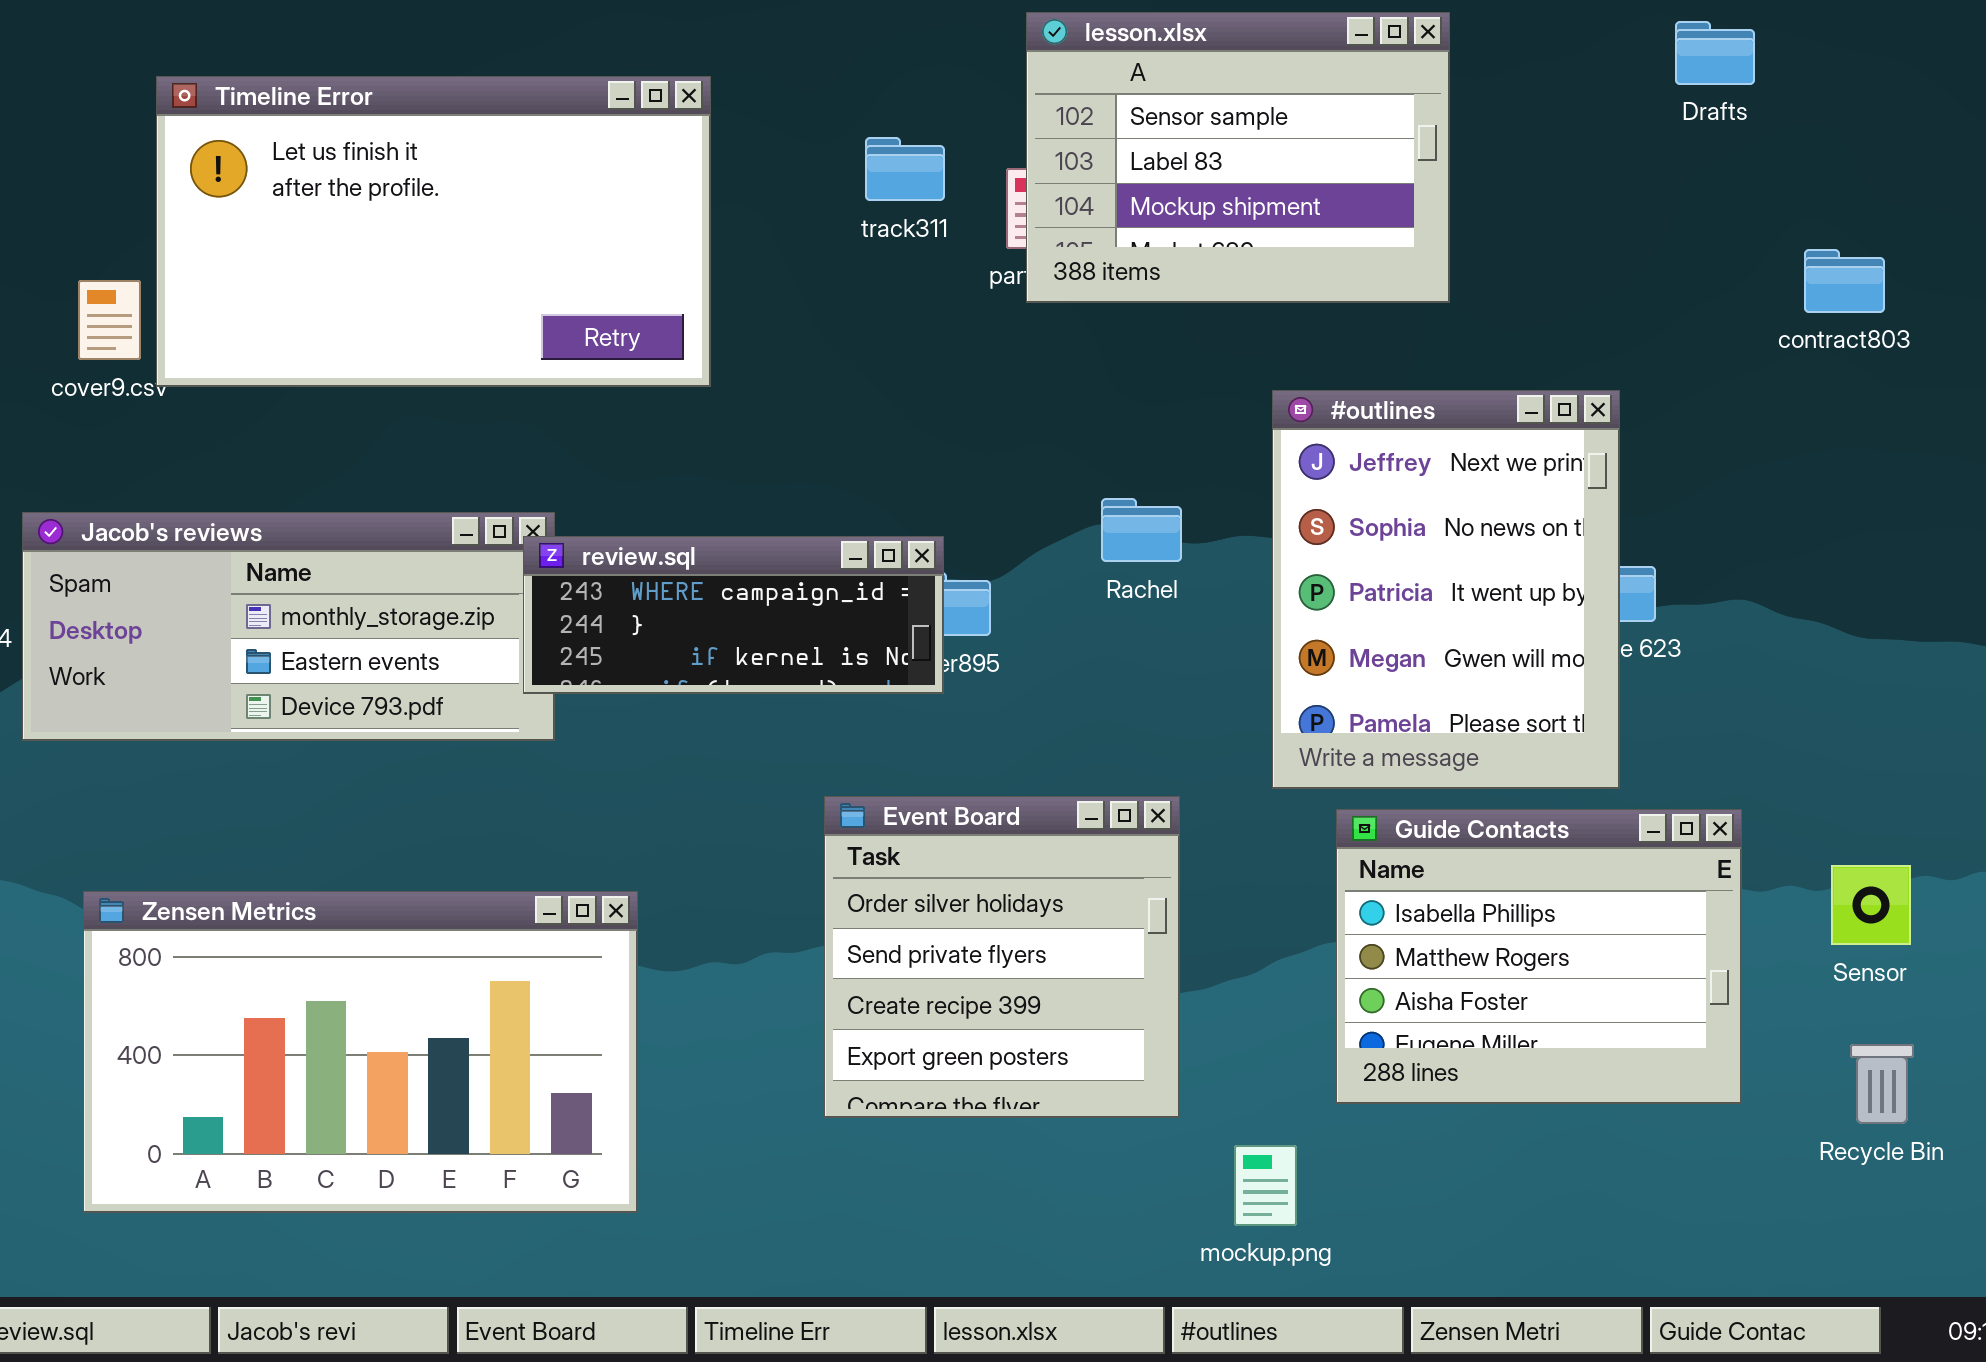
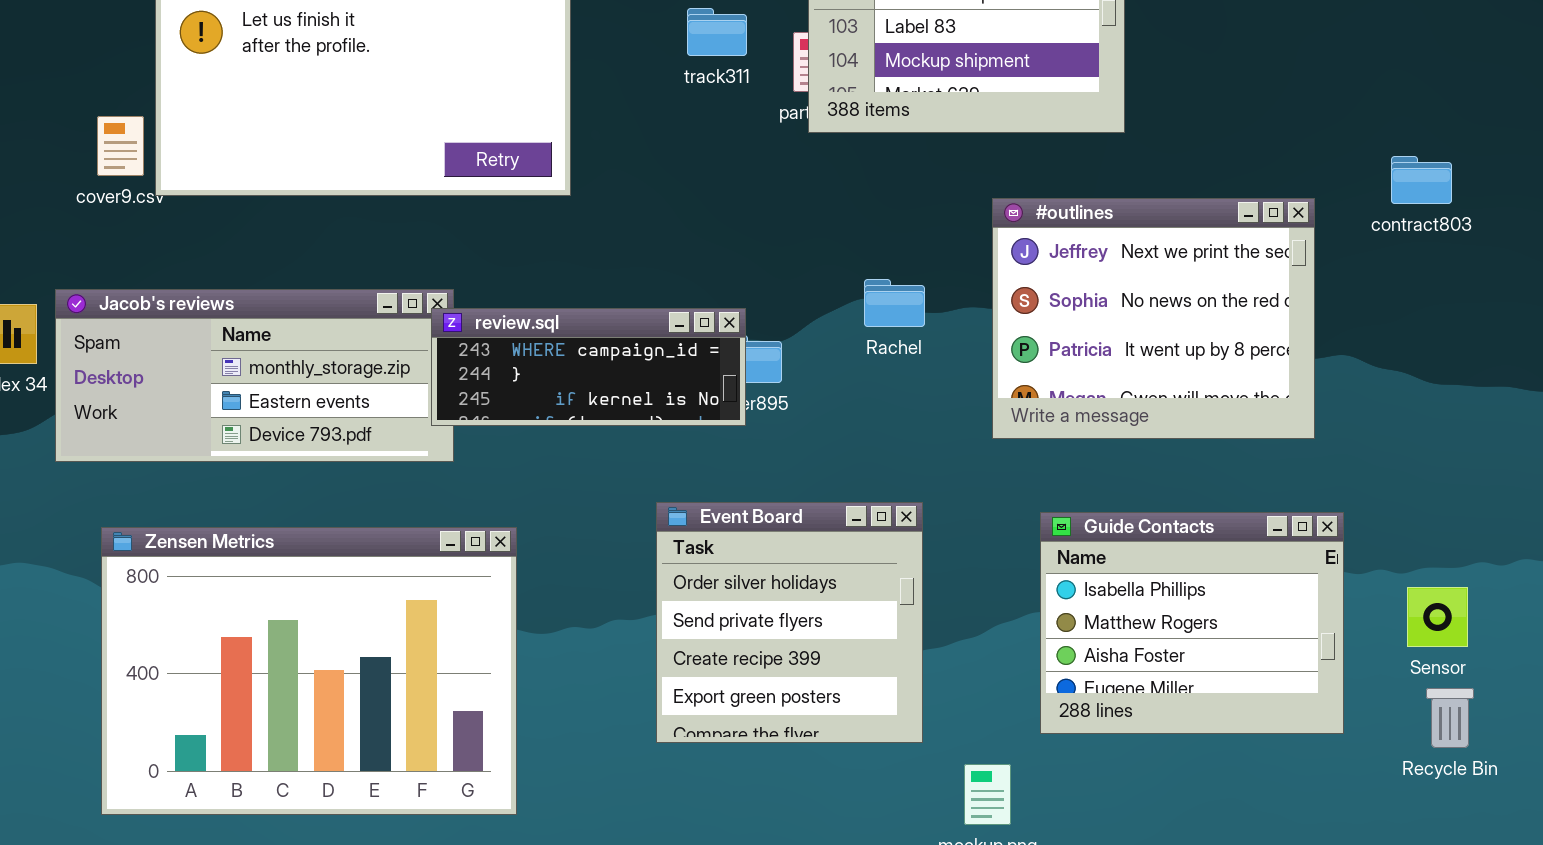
contract803: [1804,249,1885,313] -> [1391,156,1452,204], moved
#outlines: [1272,390,1620,789] -> [992,198,1315,439], resized
Sensor: [1831,865,1911,945] -> [1407,587,1468,647], moved
Zensen Metrics: [83,891,638,1213] -> [101,527,517,815], resized

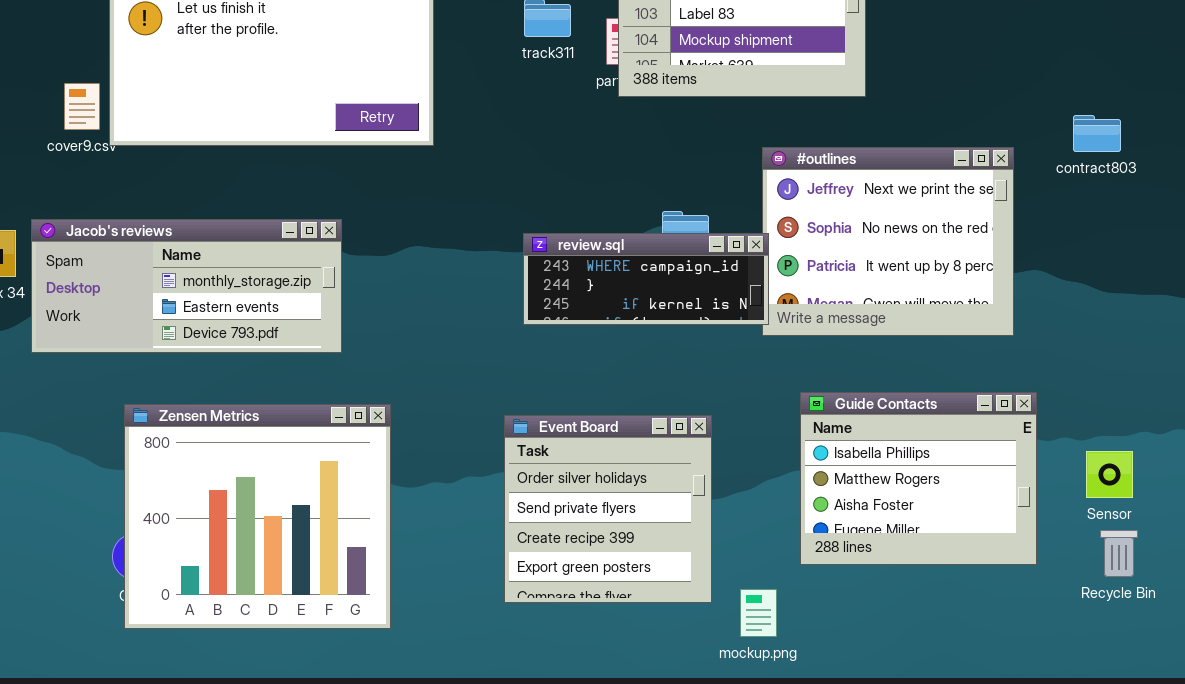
review.sql: [431,308,746,426] -> [523,233,769,325], moved
Event Board: [656,502,923,743] -> [504,415,712,603], moved
Zensen Metrics: [101,527,517,815] -> [124,404,391,629], resized

